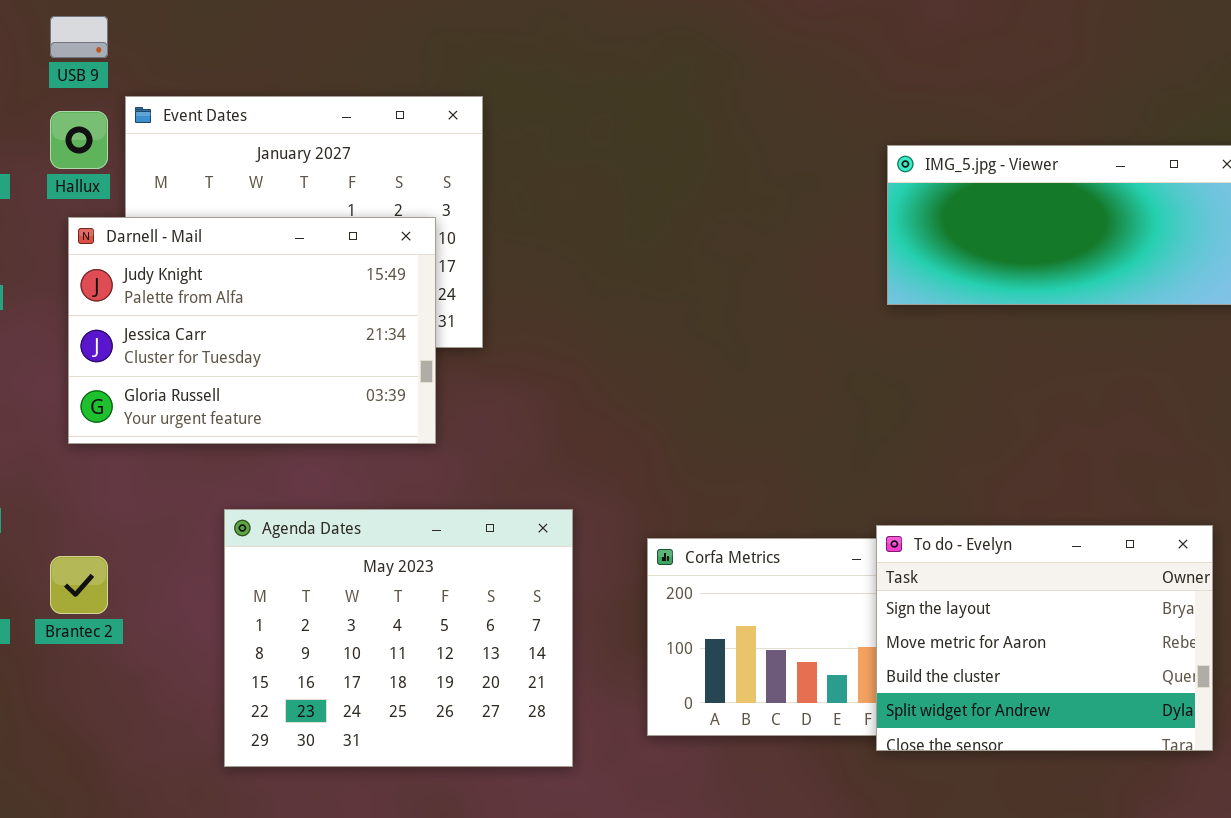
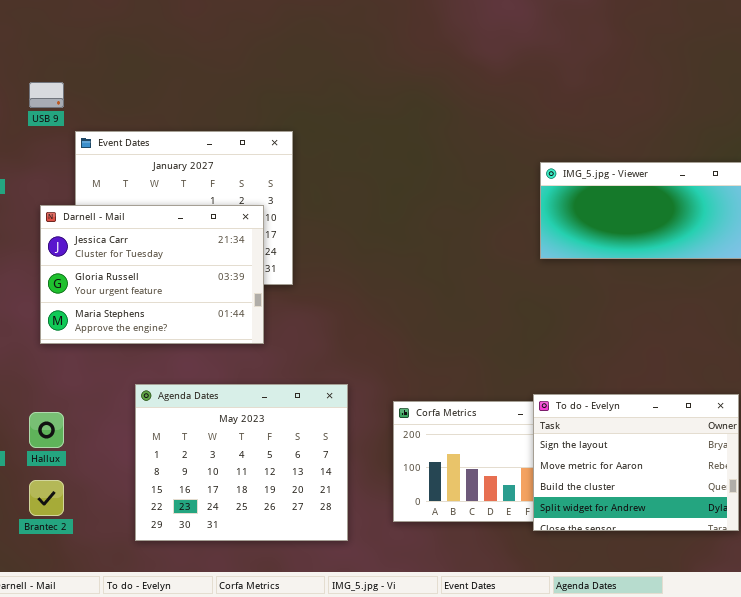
Hallux: [50,111,108,169] -> [29,412,64,448], moved
Darnell - Mail: [68,217,436,444] -> [40,205,264,344], scrolled down 1 row
Brantec 2: [50,556,108,614] -> [29,480,64,516], moved

